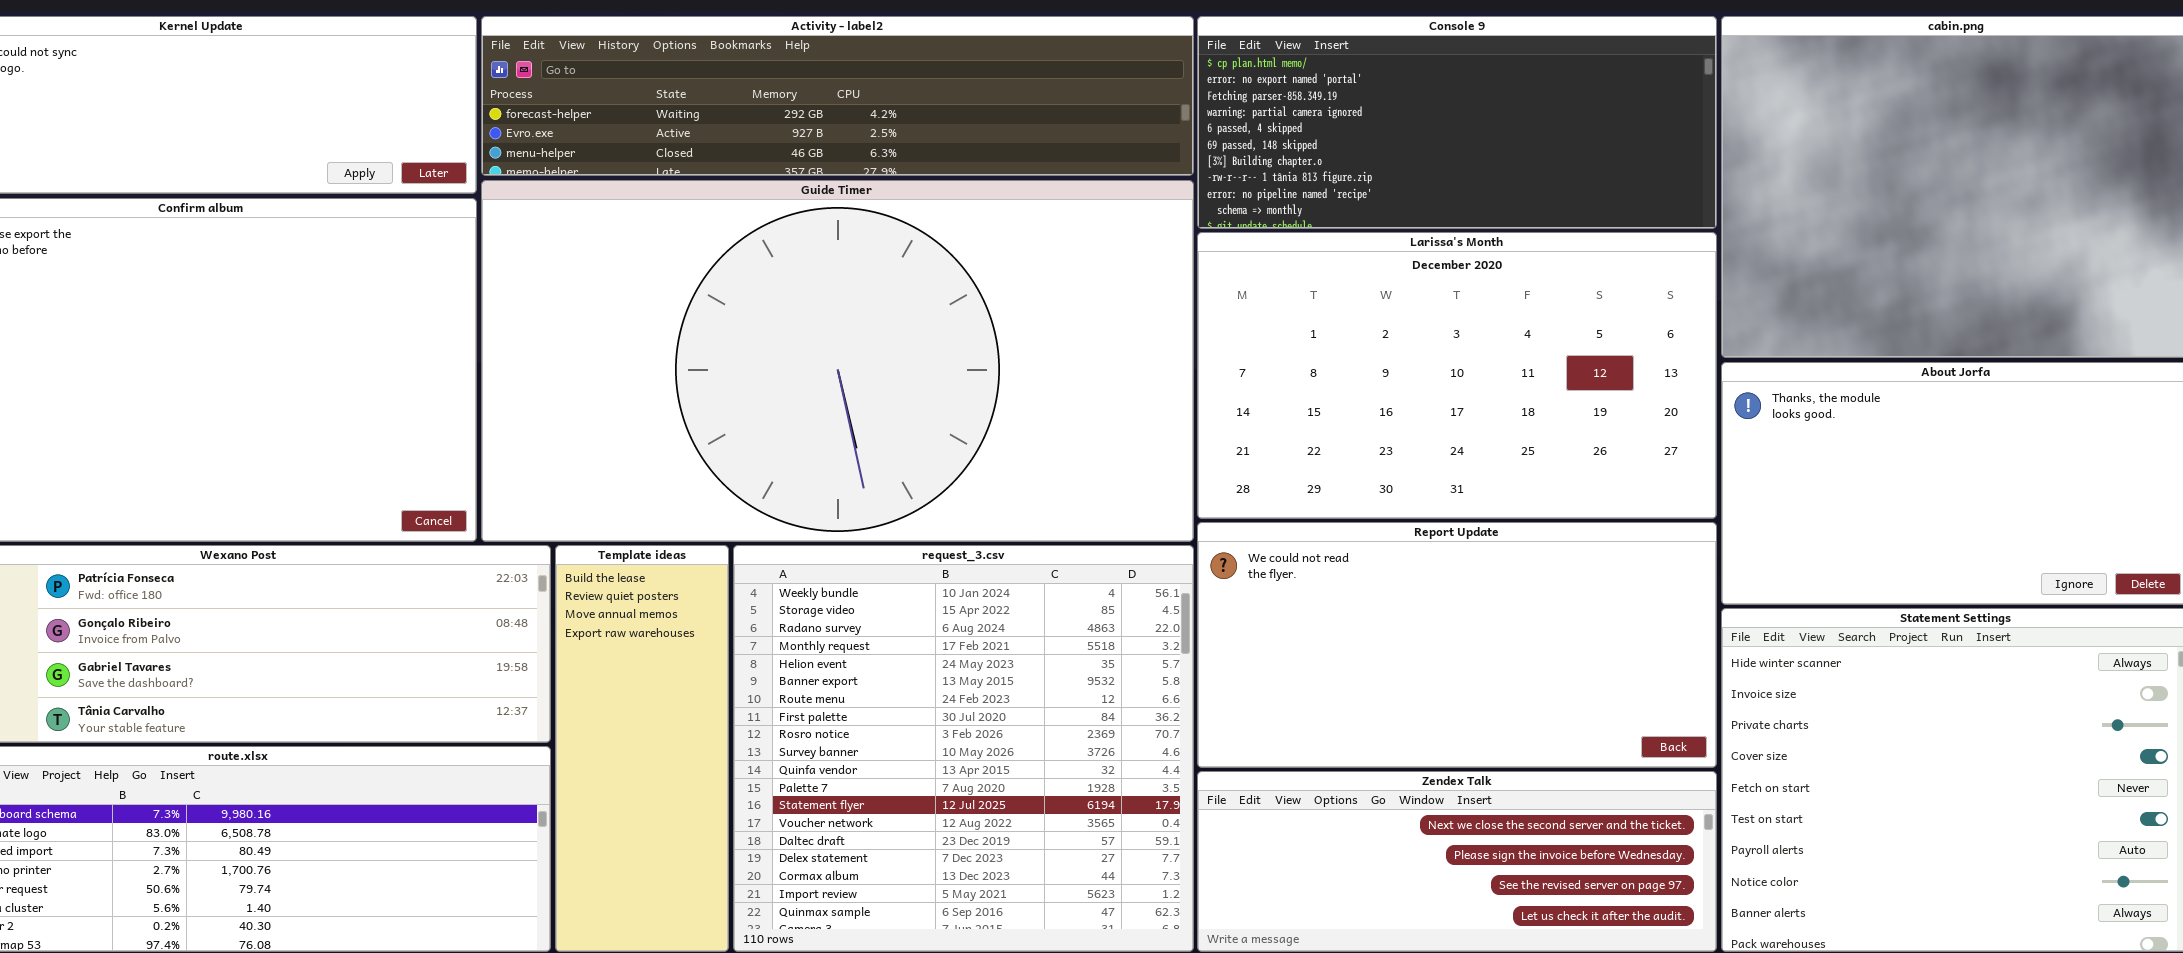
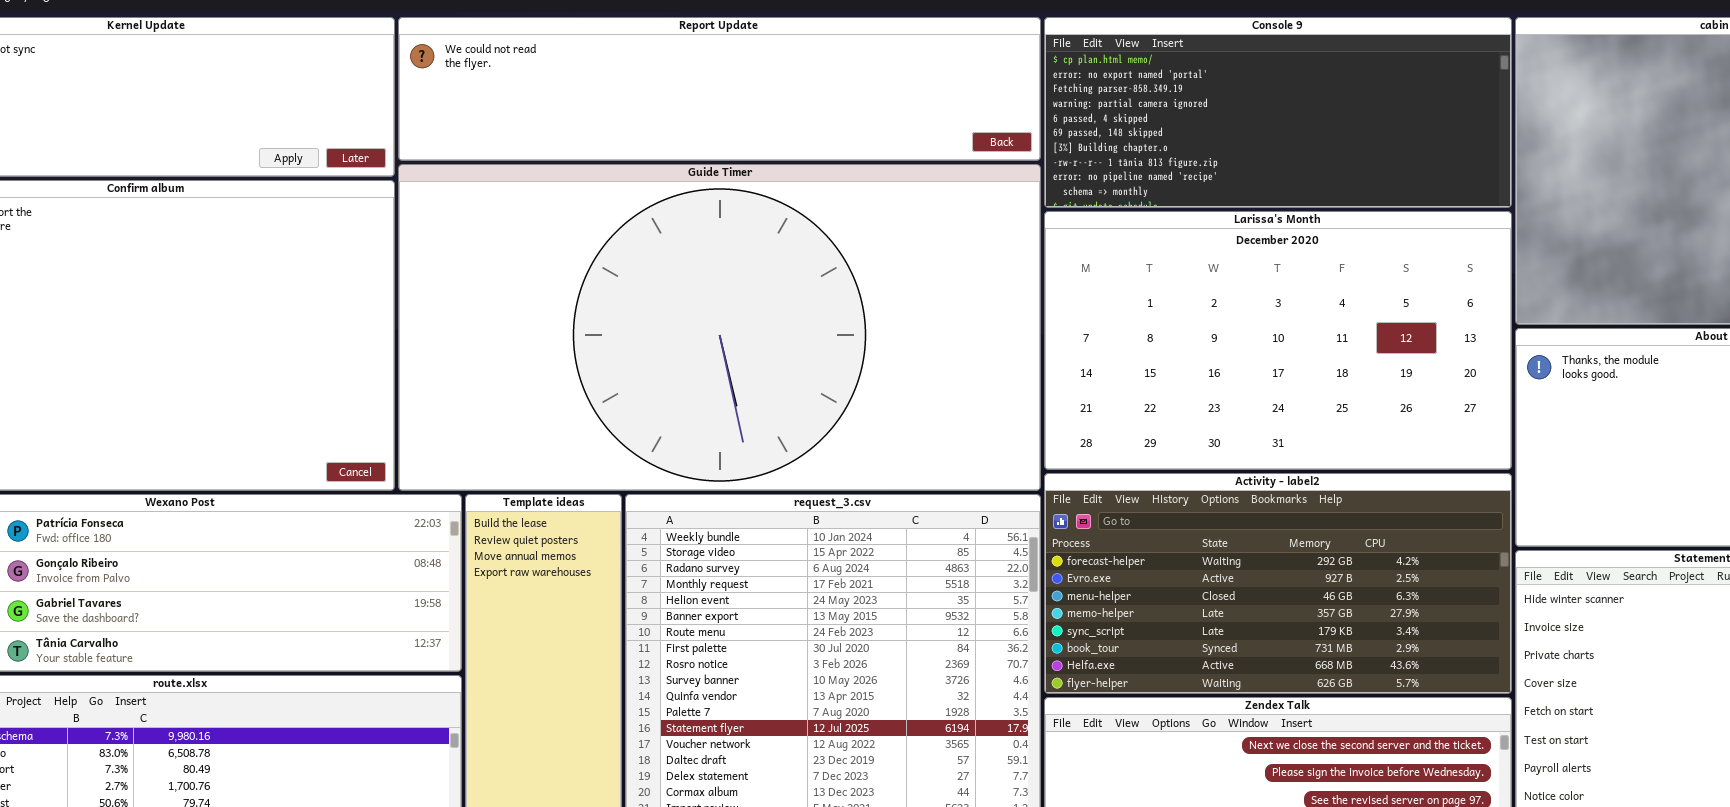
Activity - label2: [481,16,1194,176] -> [1044,473,1512,694], moved, resized
Report Update: [1197,522,1717,768] -> [398,17,1041,161], moved, resized

